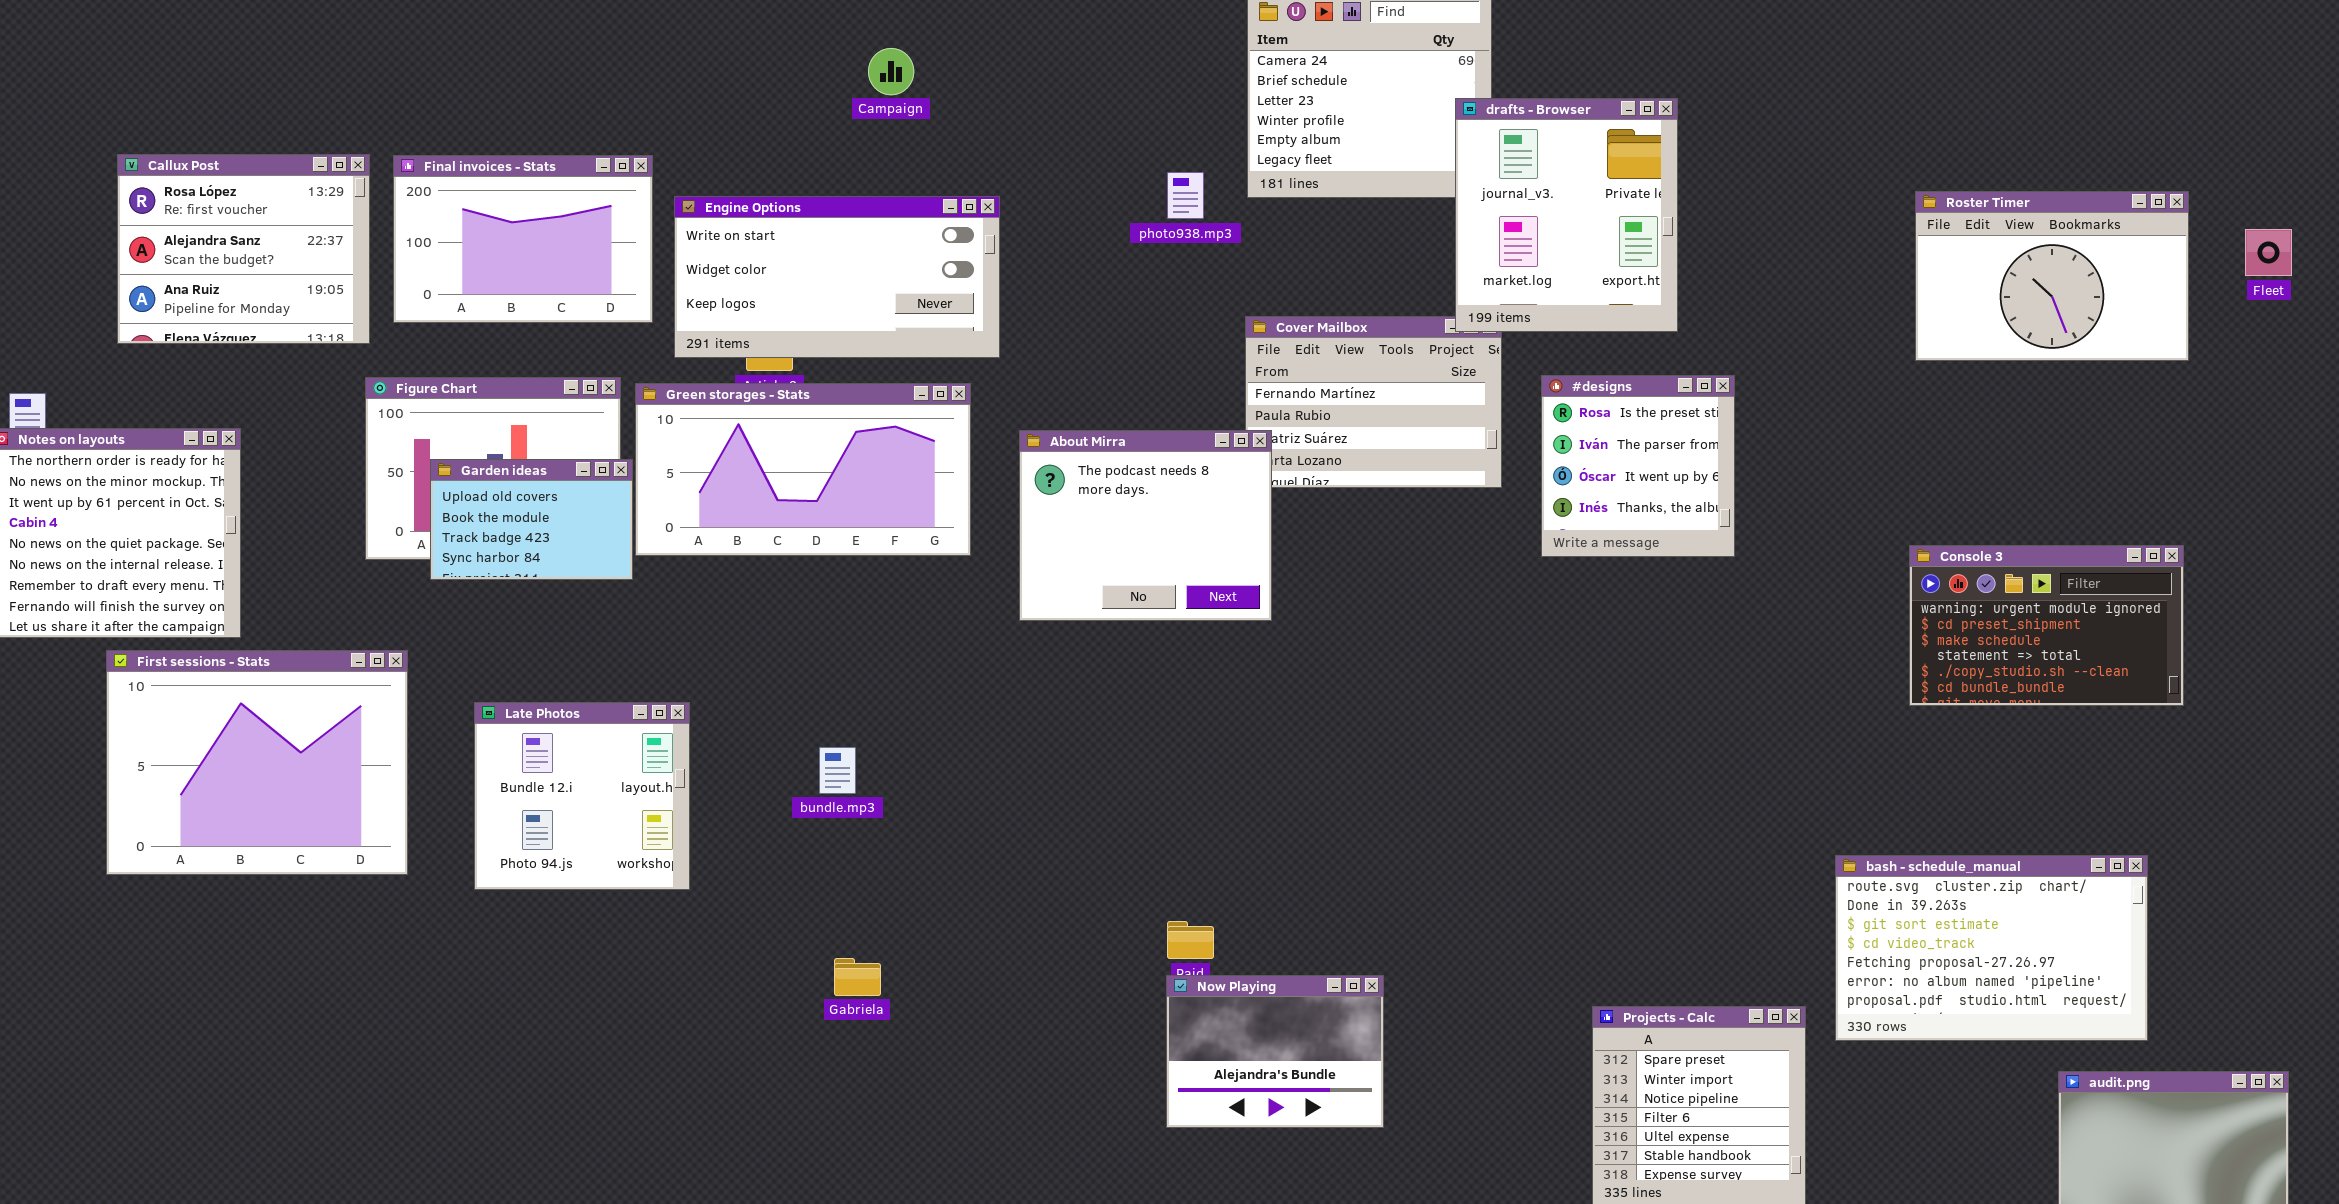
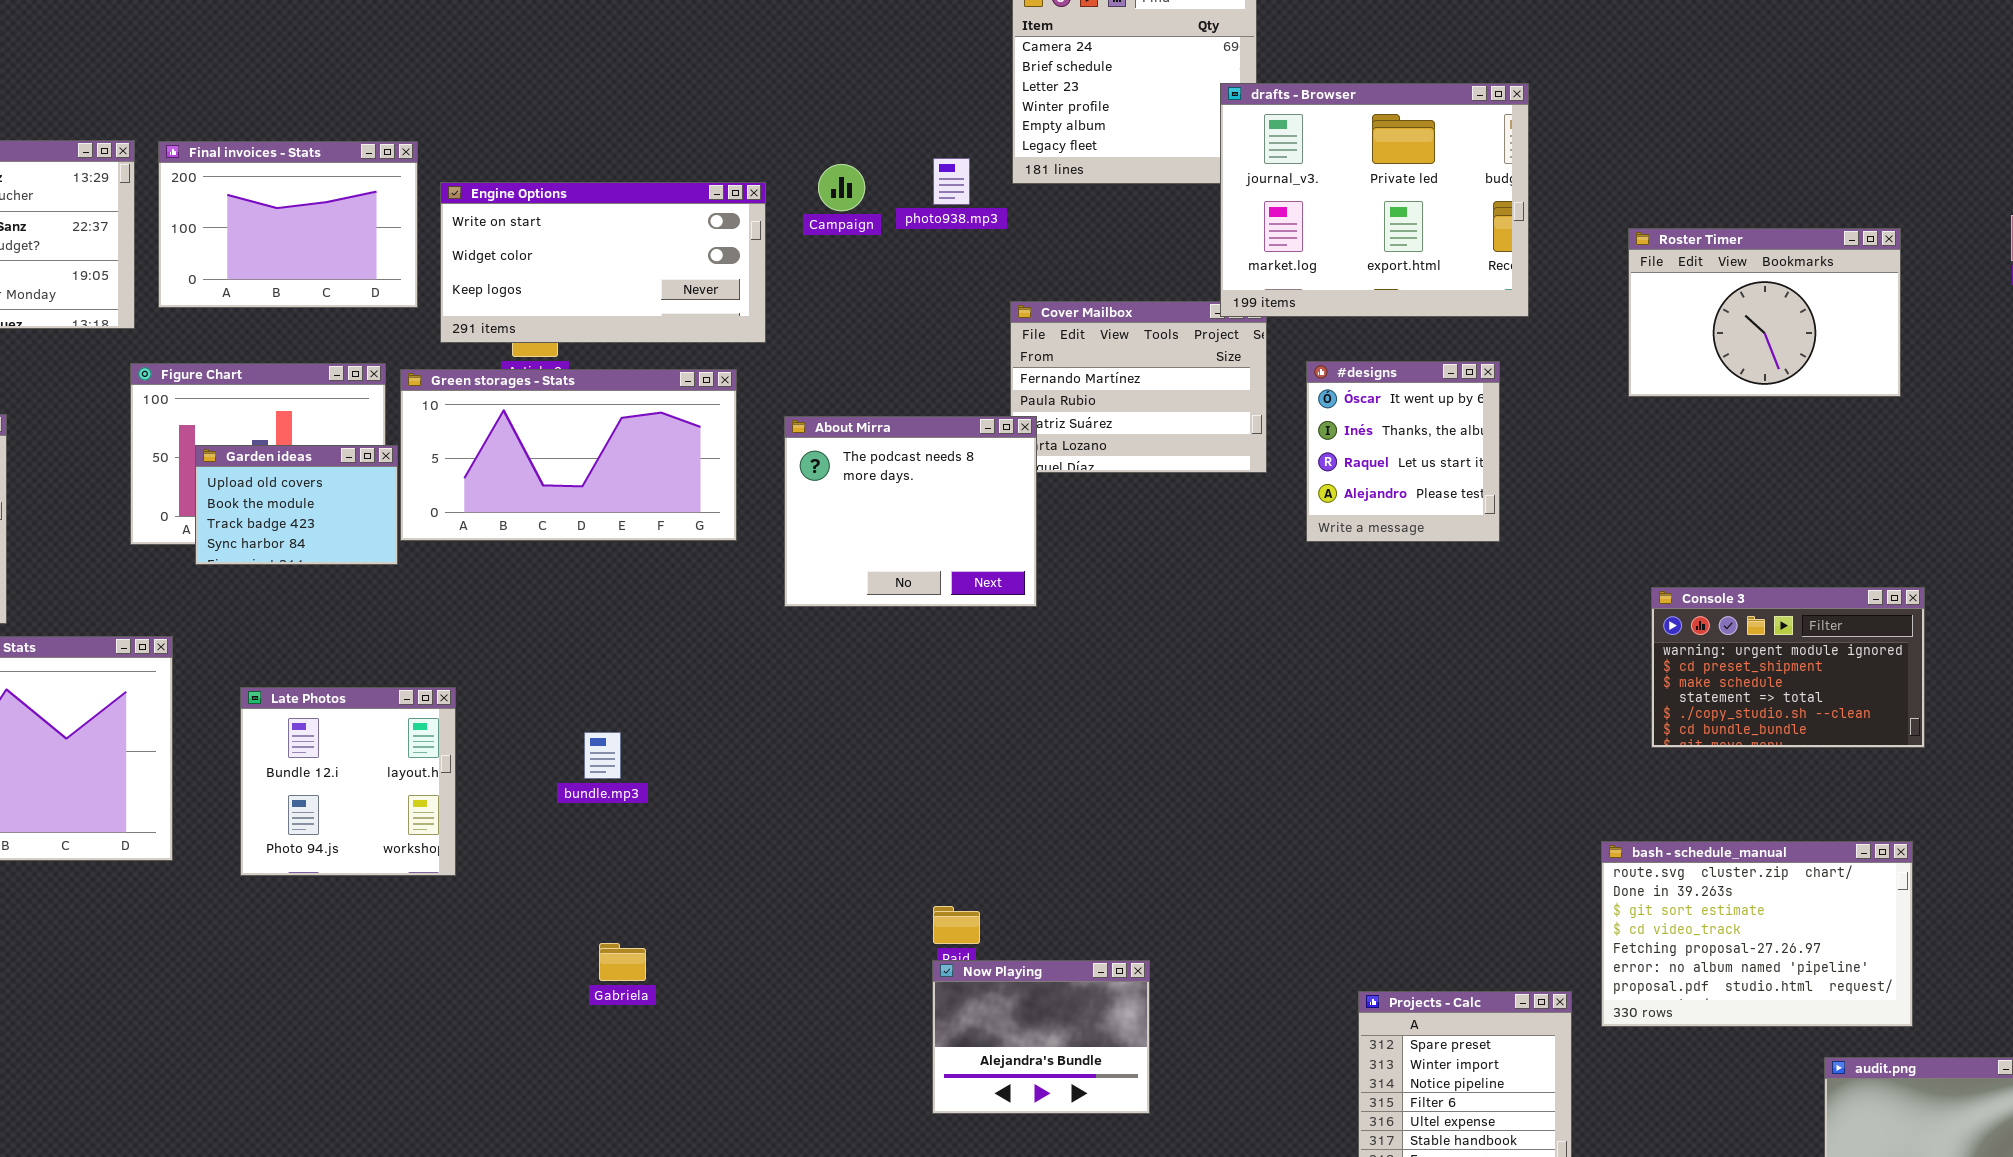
Campaign: [868,48,914,95] -> [818,164,865,211], moved
drafts - Browser: [1455,98,1678,332] -> [1220,83,1529,317], resized
Roster Timer: [1915,191,2189,361] -> [1628,228,1901,397], moved
#designs: [1541,375,1735,557] -> [1306,361,1500,542], scrolled down 2 rows
Console 3: [1909,545,2184,706] -> [1651,587,1925,748], moved

